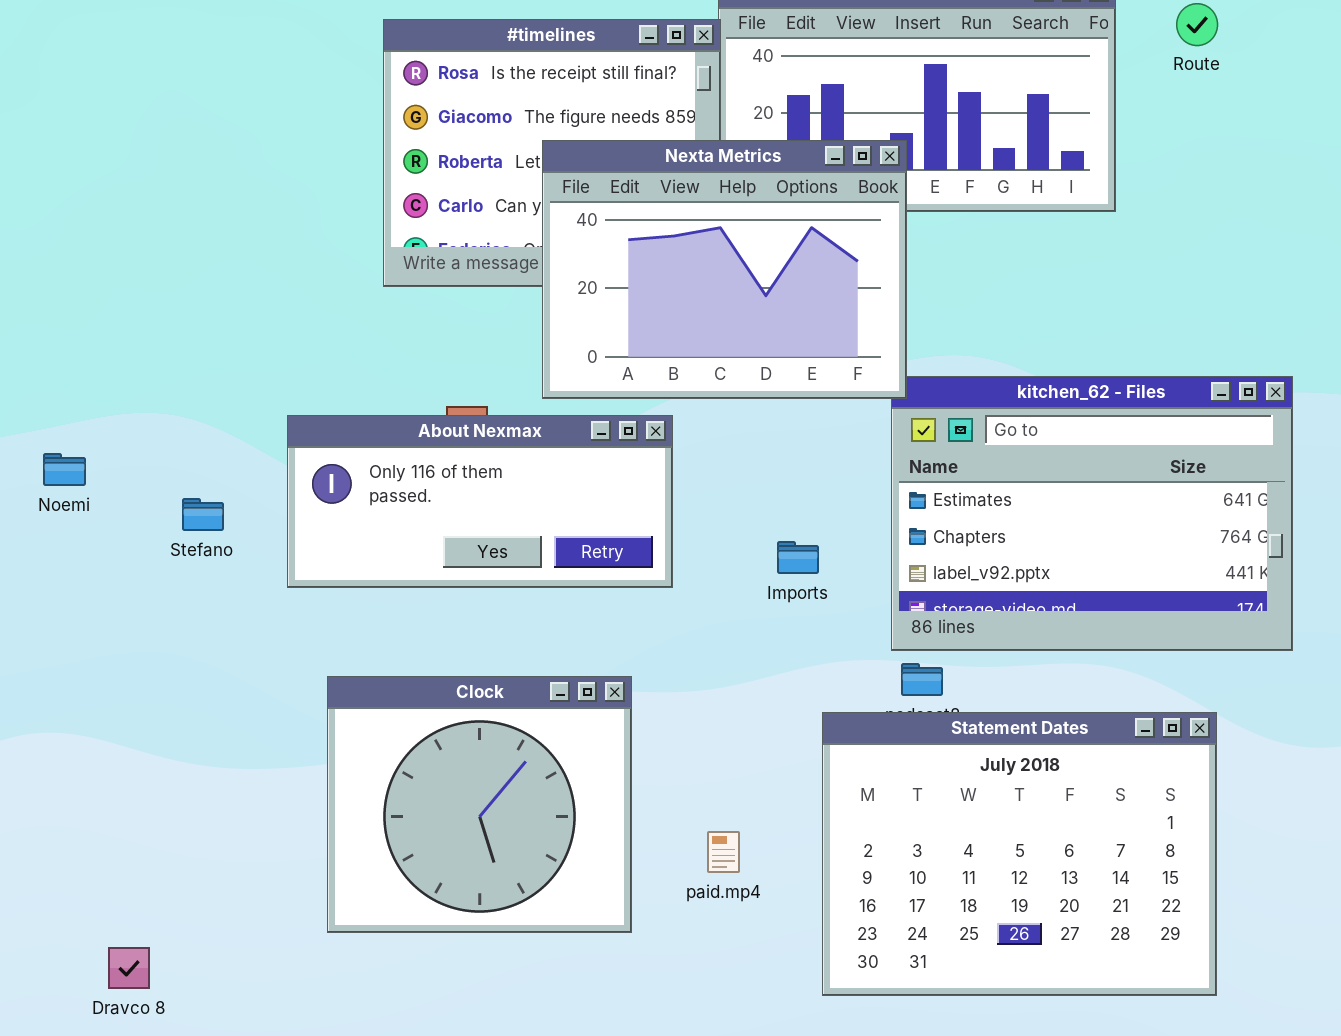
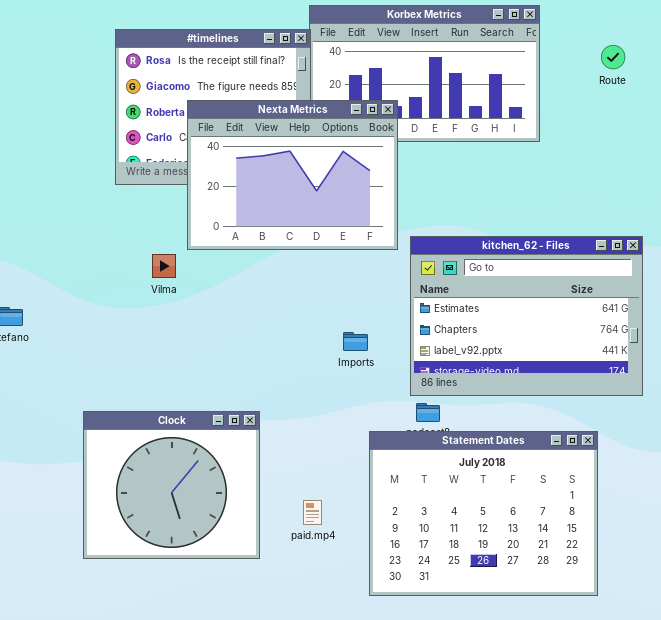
Route: [1176,3,1218,46] -> [601,45,625,69], moved
Nexta Metrics: [542,140,907,399] -> [187,100,398,250], moved
About Nexmax: [287,415,673,588] -> none, closed

